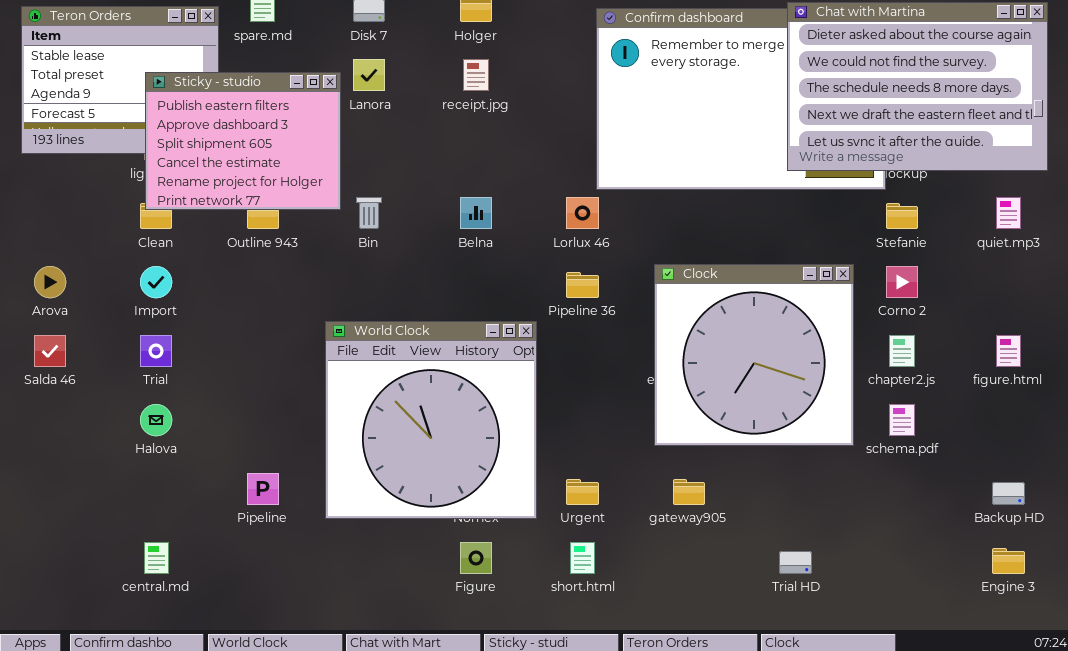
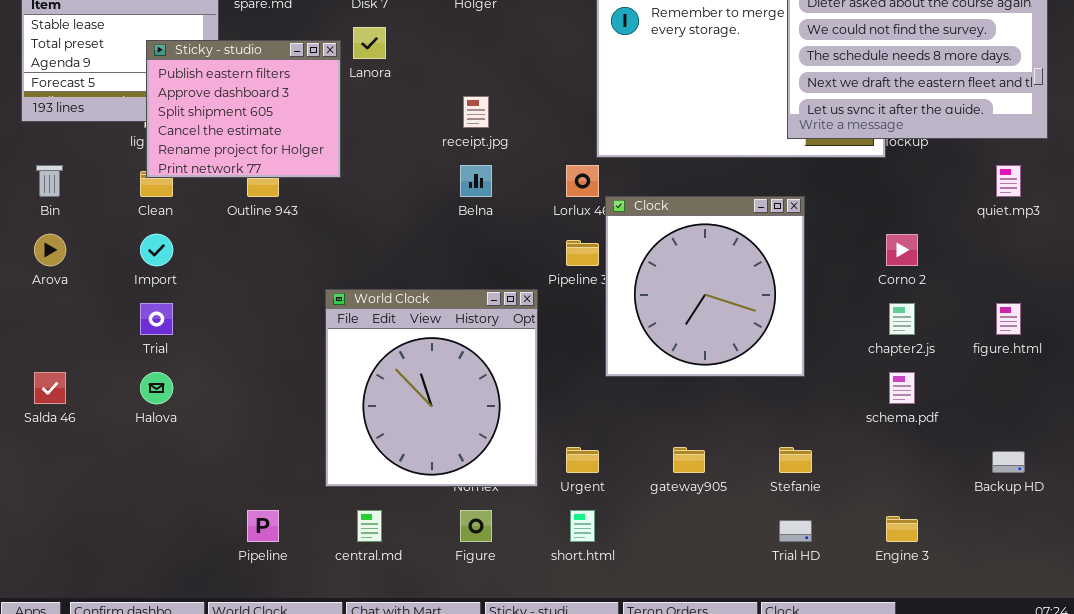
receipt.jpg: [463,59,489,91] -> [463,96,489,128], moved
Bin: [356,197,382,229] -> [36,165,63,197], moved
Stefanie: [886,203,918,229] -> [779,447,812,473], moved
Clock: [654,264,854,446] -> [605,196,805,377], moved
Salda 46: [34,335,66,367] -> [34,372,66,404], moved
Pipeline: [247,473,279,505] -> [247,510,279,542], moved
central.md: [144,542,169,574] -> [357,510,382,542], moved
Engine 3: [992,548,1025,574] -> [886,516,918,542], moved

